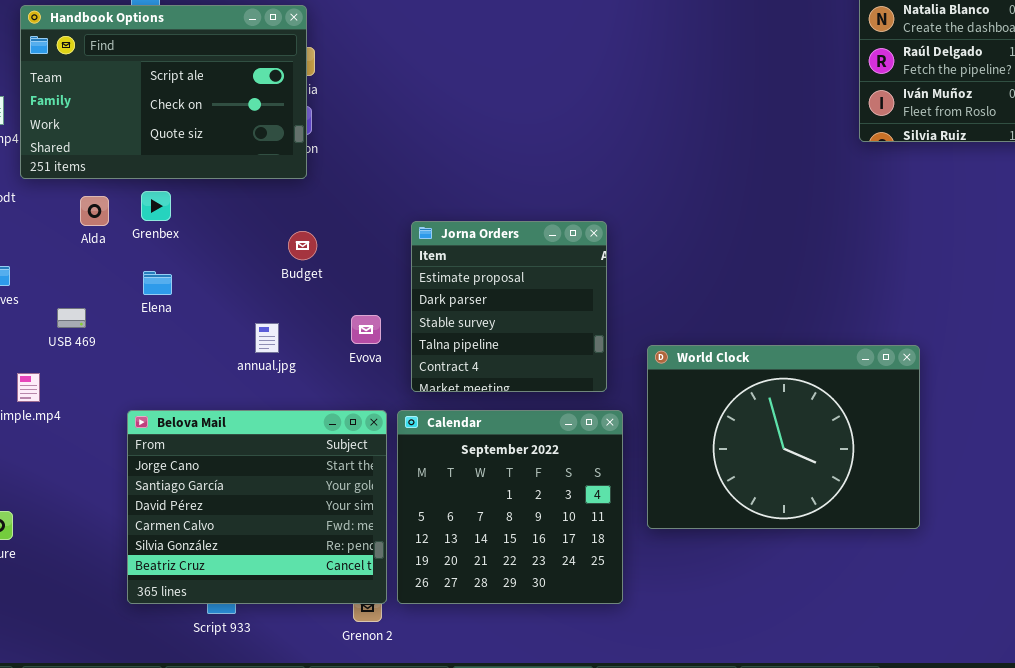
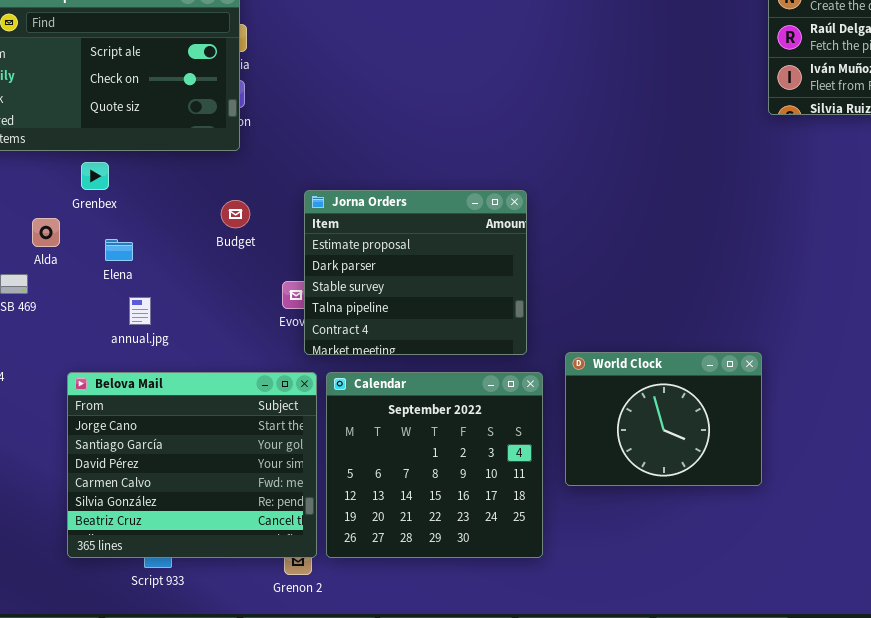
Alda: [80,196,109,226] -> [32,218,60,247], moved
Jorna Orders: [411,221,607,392] -> [304,190,527,355], resized
Elena: [143,271,172,295] -> [105,239,133,261], moved
annual.jpg: [255,323,279,353] -> [129,297,151,325], moved
World Clock: [647,345,920,529] -> [565,352,762,486], resized

